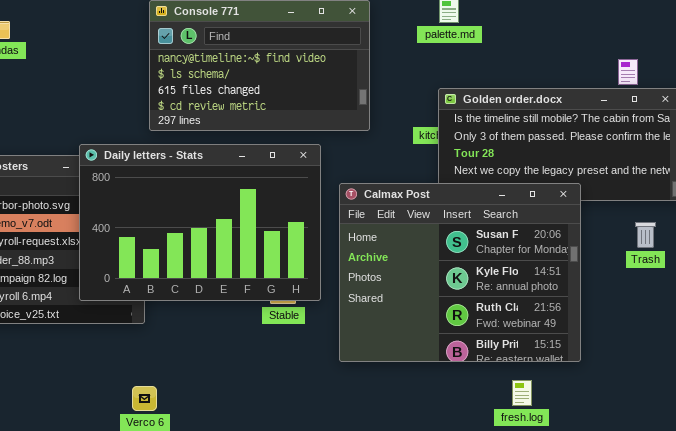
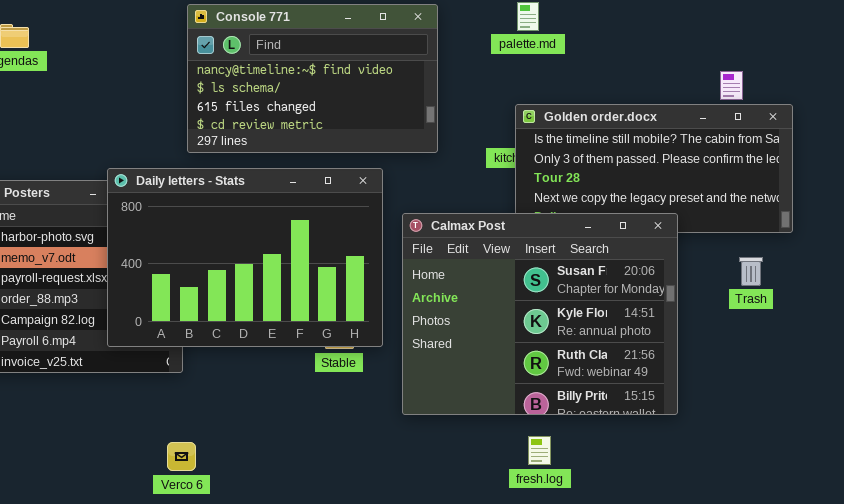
fresh.log: [512,380,532,406] -> [528,436,551,465], moved

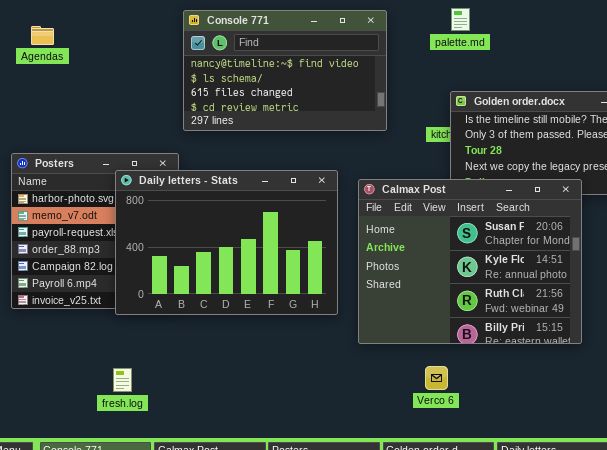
Daily letters - Stats: [107,168,383,347] -> [115,170,338,315], moved
fresh.log: [528,436,551,465] -> [113,368,132,392], moved
Verco 6: [167,442,196,471] -> [425,366,448,390], moved

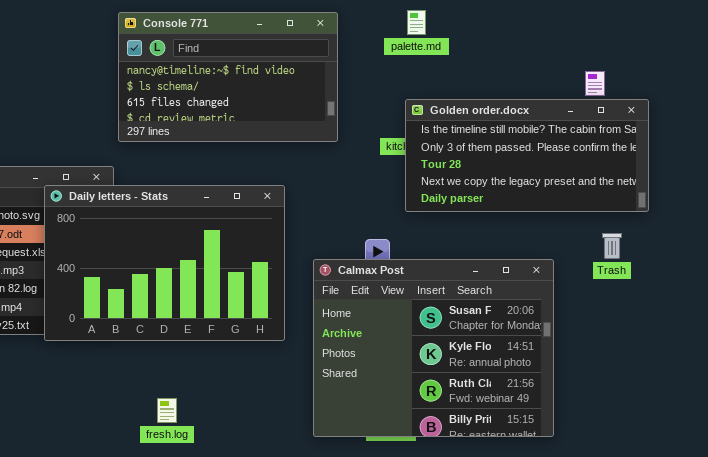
Calmax Post: [358,179,582,344] -> [313,259,554,437], moved
fresh.log: [113,368,132,392] -> [157,398,177,423], moved

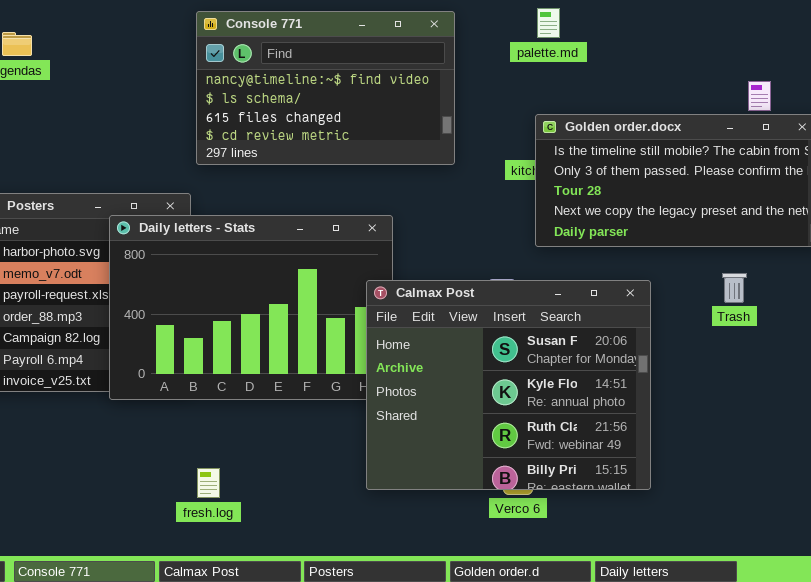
Trash: [602,233,622,259] -> [722,273,747,303], moved
Calmax Post: [313,259,554,437] -> [366,280,651,490], moved
fresh.log: [157,398,177,423] -> [197,468,220,498], moved

